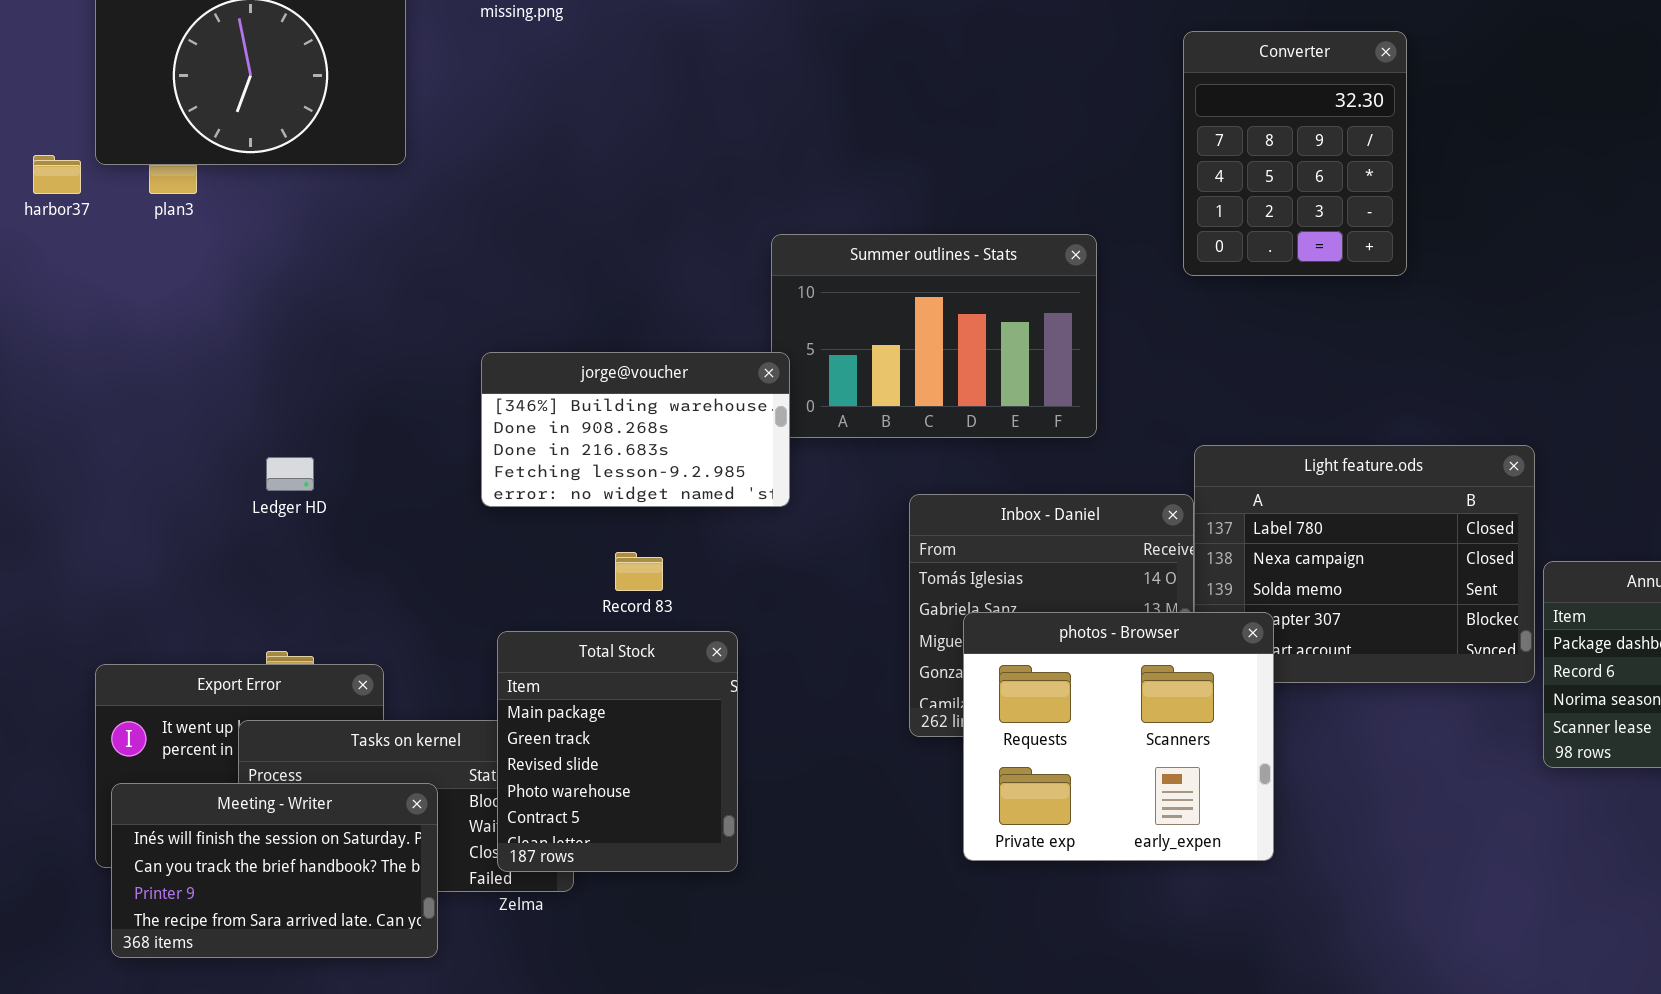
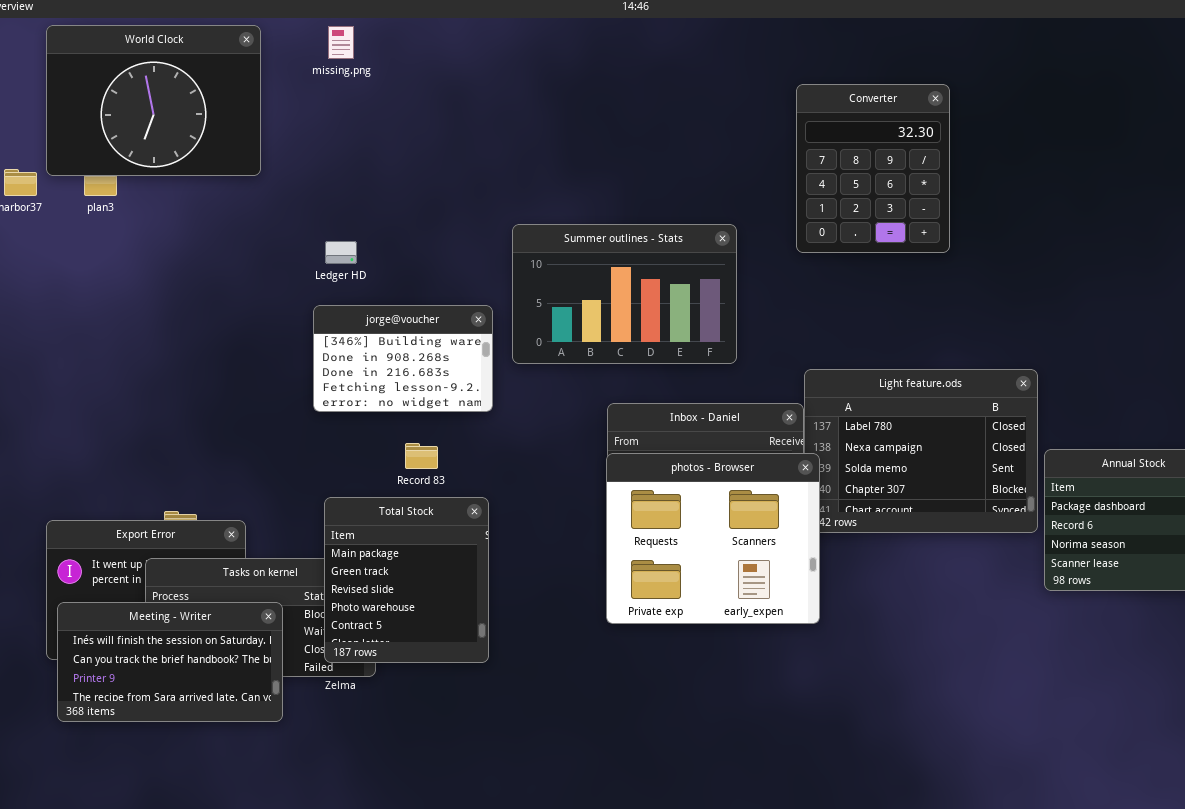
jorge@voucher: [481,352,790,507] -> [313,305,493,412], resized
Ledger HD: [266,457,314,491] -> [325,241,357,264], moved
photos - Browser: [963,612,1274,861] -> [606,453,820,624], moved

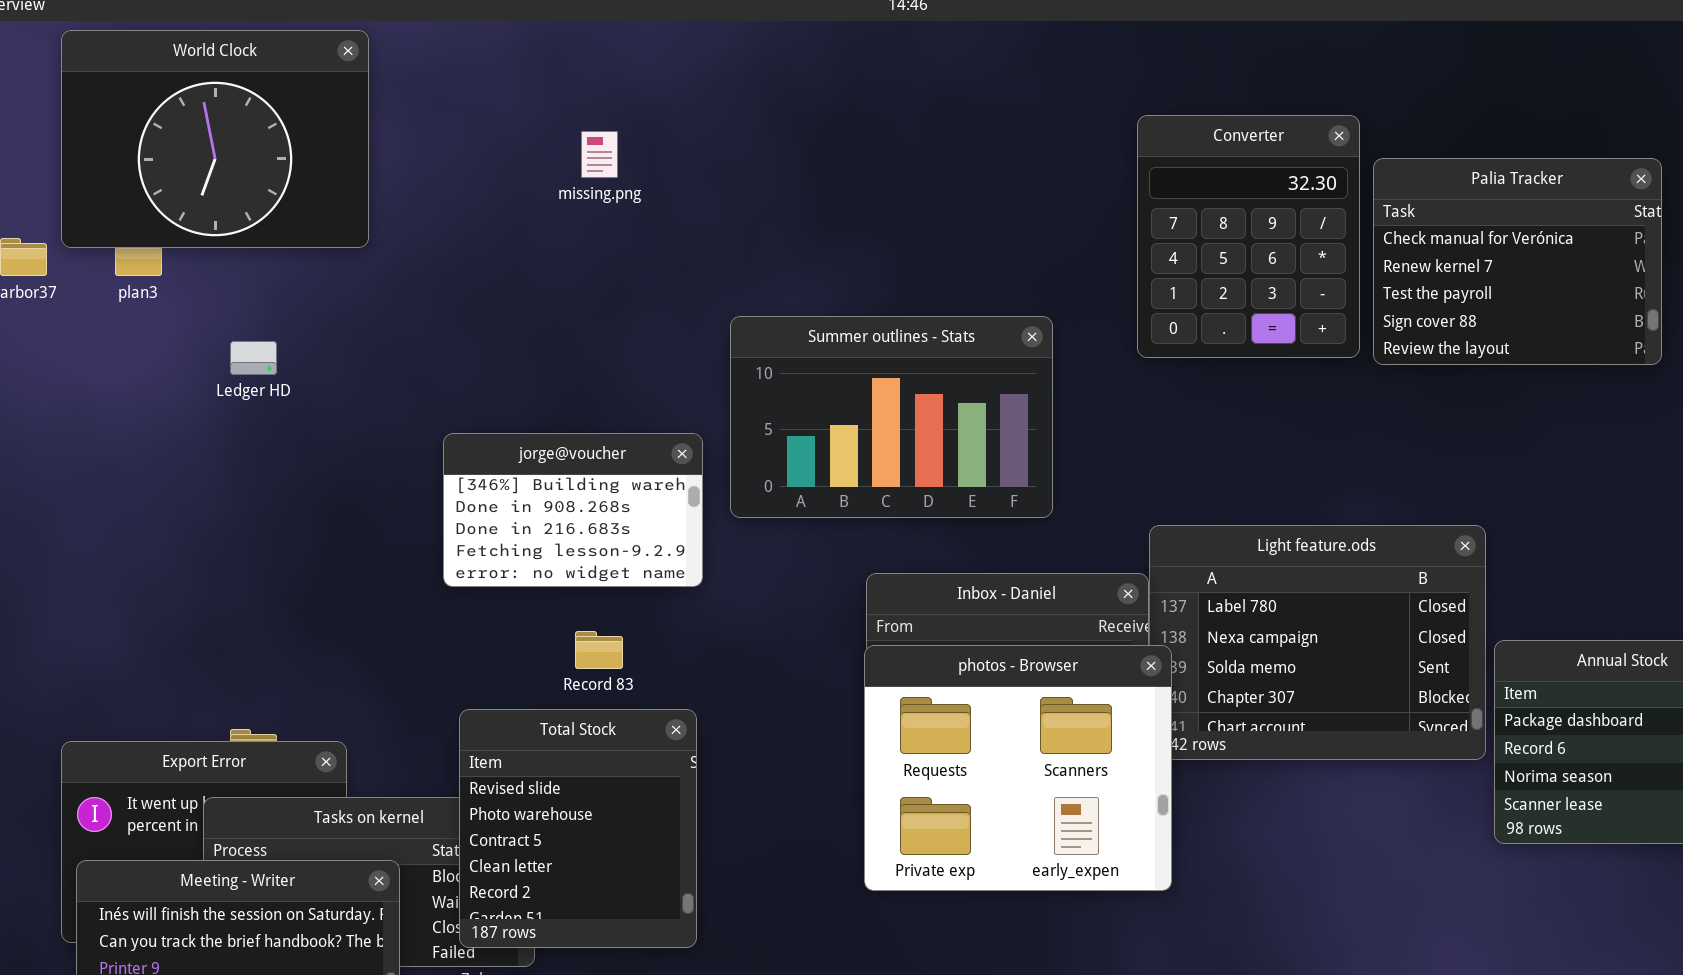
missing.png: [328,26,354,59] -> [581,131,618,178], moved
Palia Tracker: none -> [1373,158,1662,365], opened
Ledger HD: [325,241,357,264] -> [230,341,277,375], moved
Total Stock: [324,497,489,663] -> [459,709,697,948], scrolled down 2 rows

